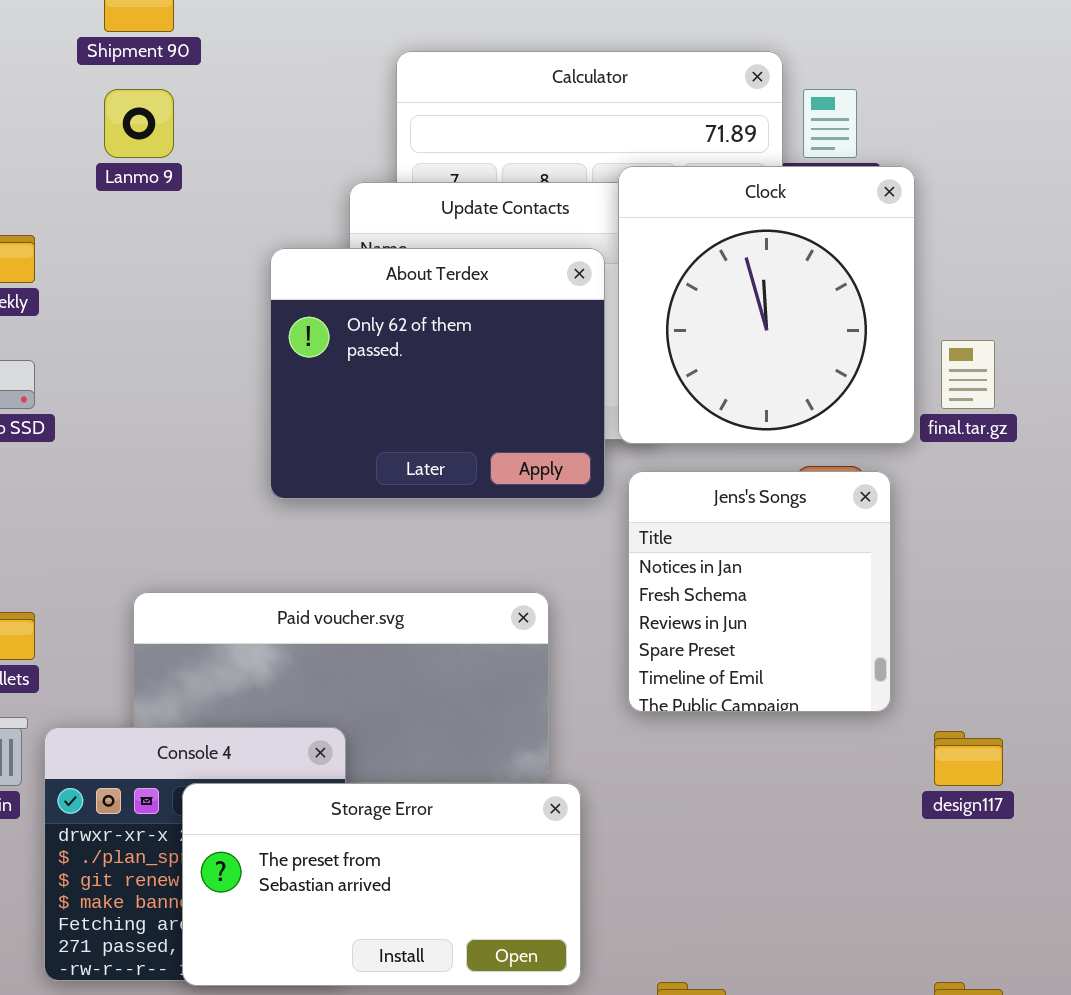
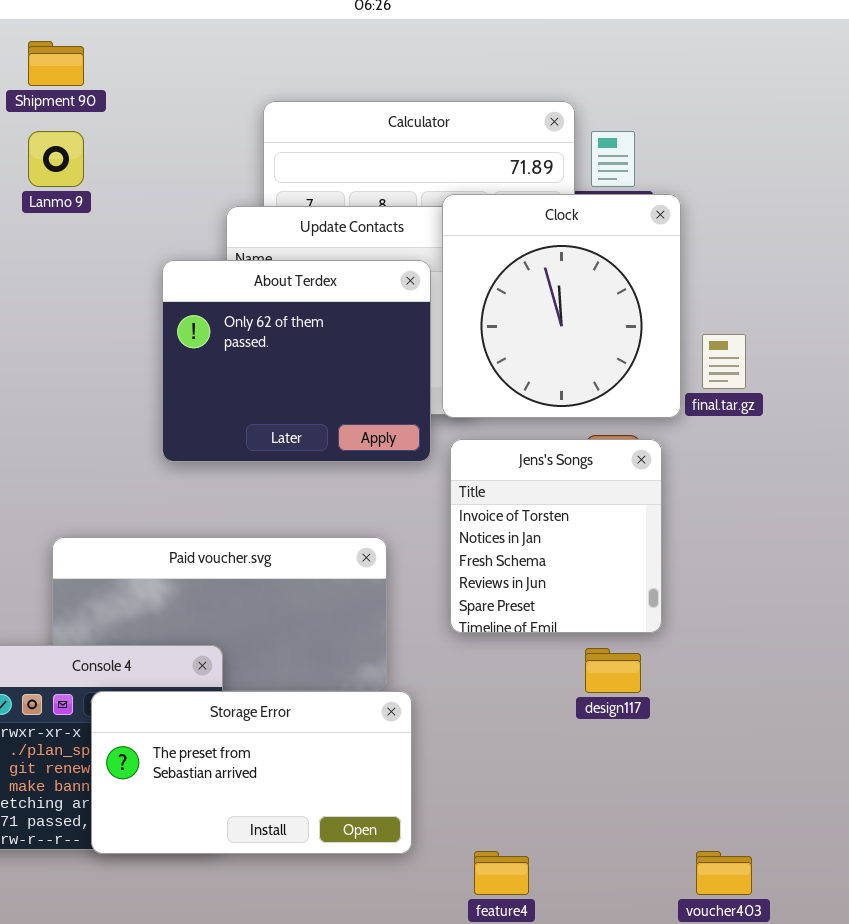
Jens's Songs: [628,471,891,712] -> [450,439,662,633], scrolled up 1 row
design117: [934,731,1003,786] -> [585,648,641,693], moved

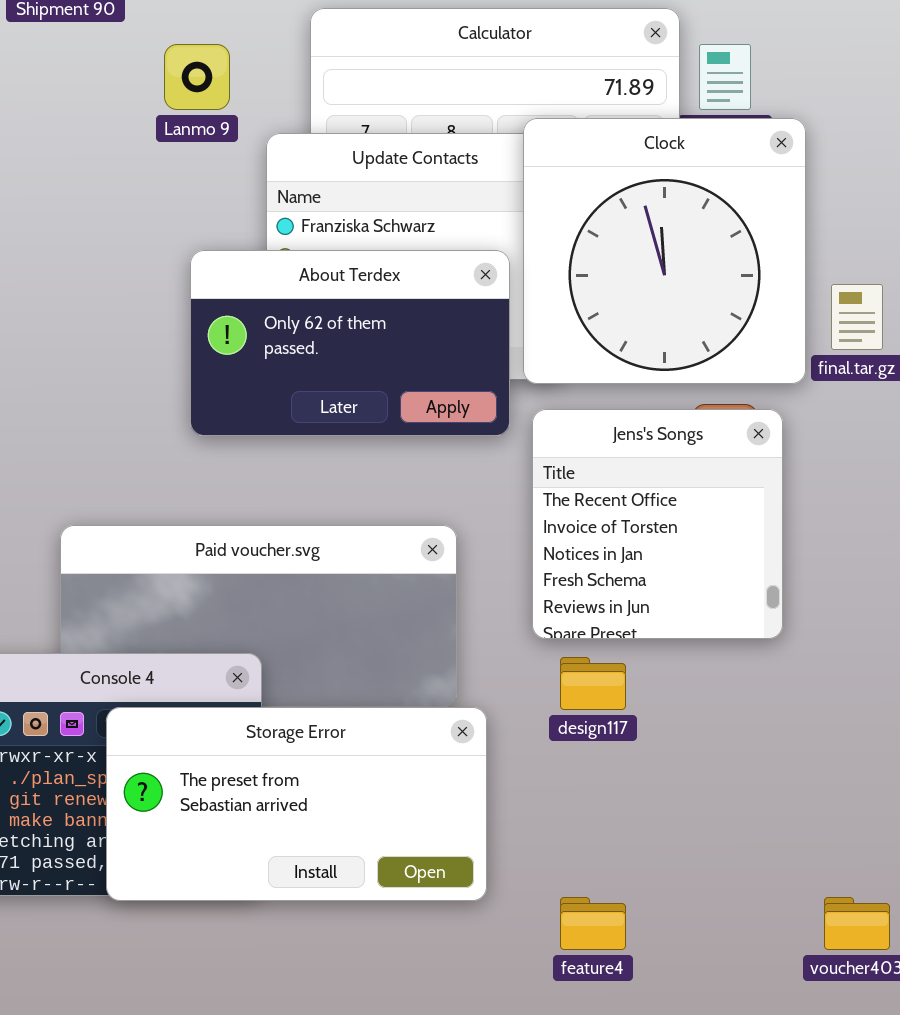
Lanmo 9: [28,131,84,187] -> [164,44,230,110], moved
About Terdex: [162,260,431,462] -> [190,250,510,436], resized
Jens's Songs: [450,439,662,633] -> [532,409,783,639], scrolled up 1 row
design117: [585,648,641,693] -> [560,657,626,710], moved

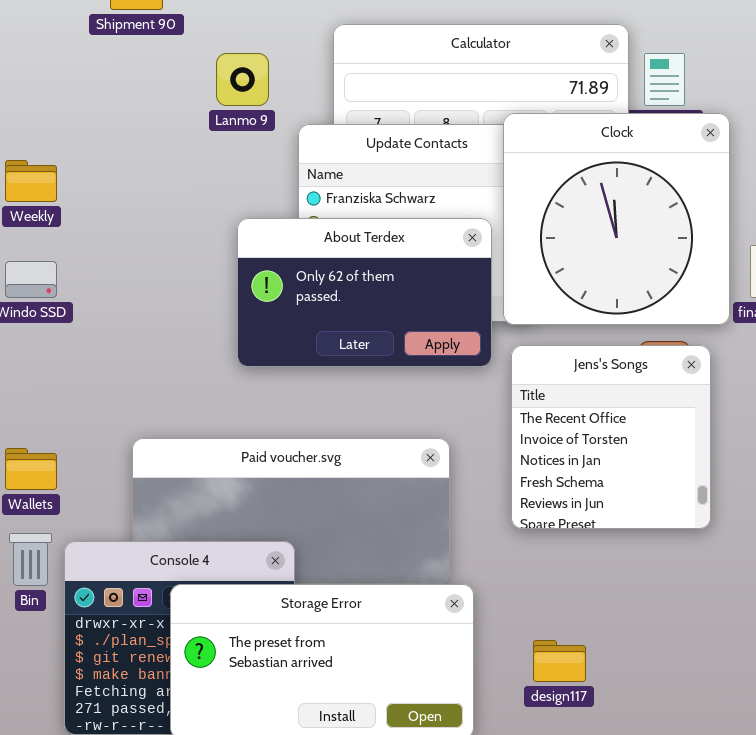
design117: [560,657,626,710] -> [533,640,586,682], moved

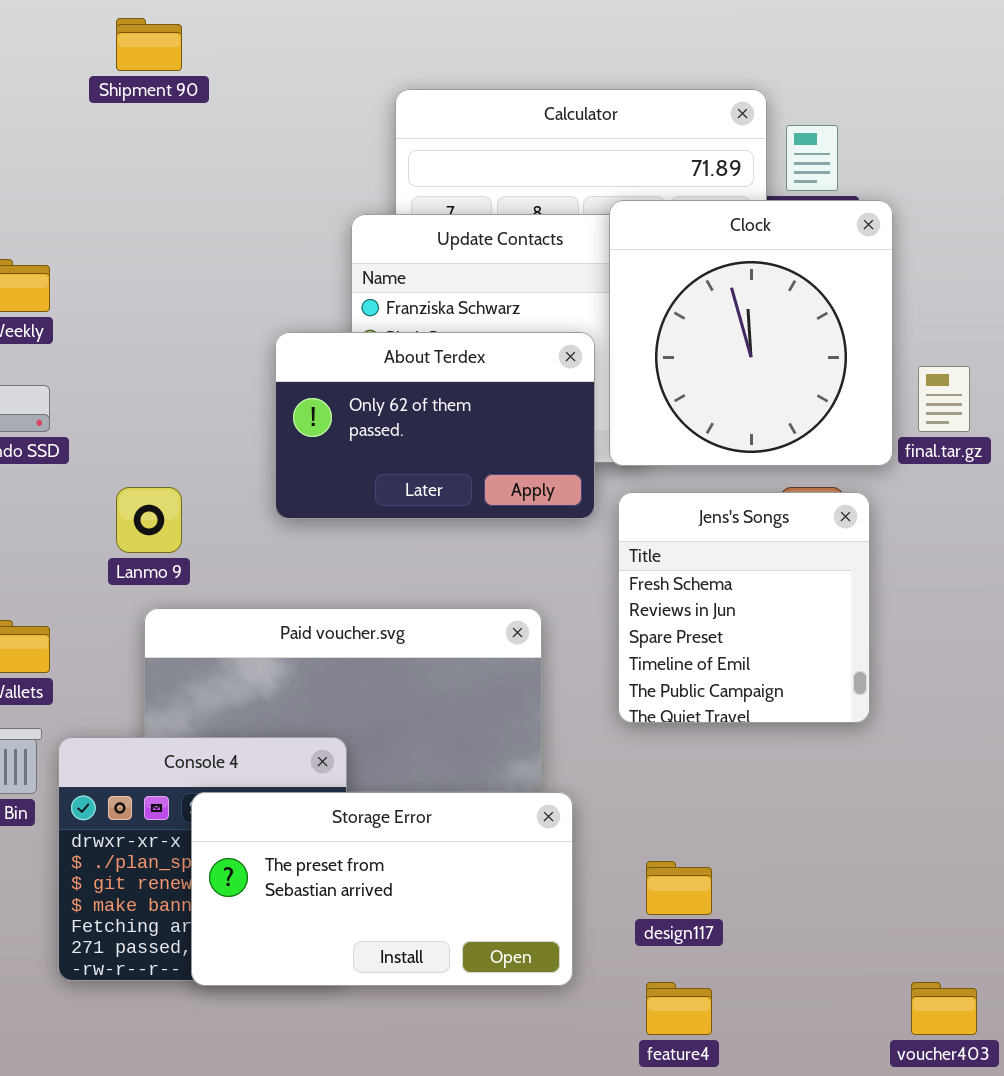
Lanmo 9: [216,53,269,106] -> [116,487,182,553], moved
Jens's Songs: [511,345,711,529] -> [618,492,870,723], scrolled down 3 rows

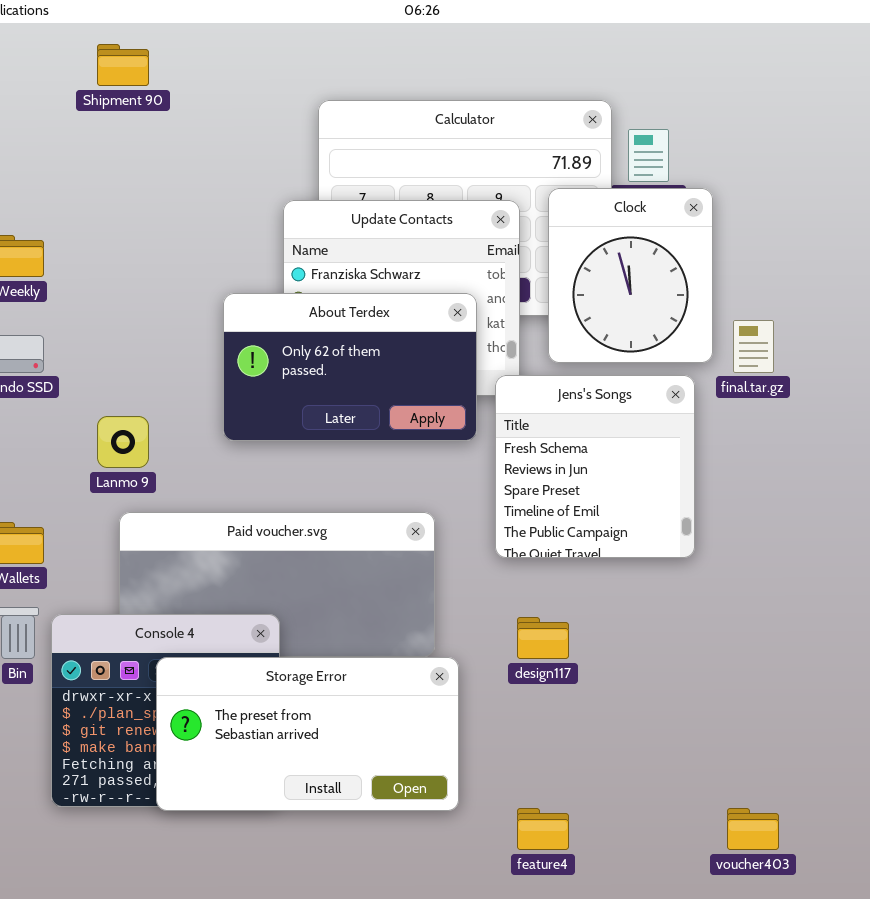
Clock: [609,200,893,466] -> [548,188,713,363], resized
Jens's Songs: [618,492,870,723] -> [495,375,695,558], moved
design117: [646,861,712,915] -> [517,617,569,659], moved

